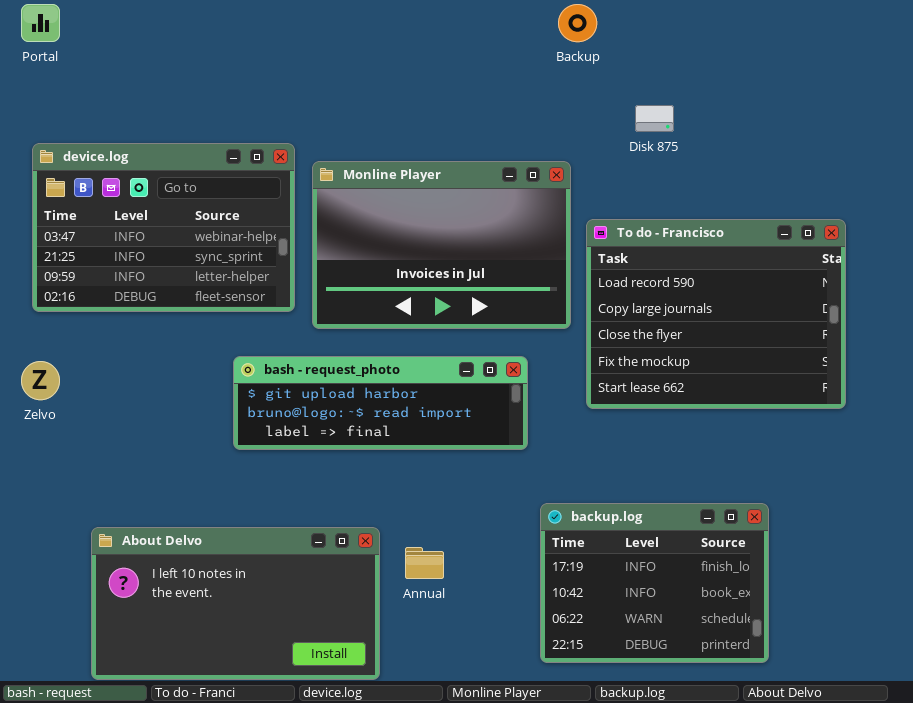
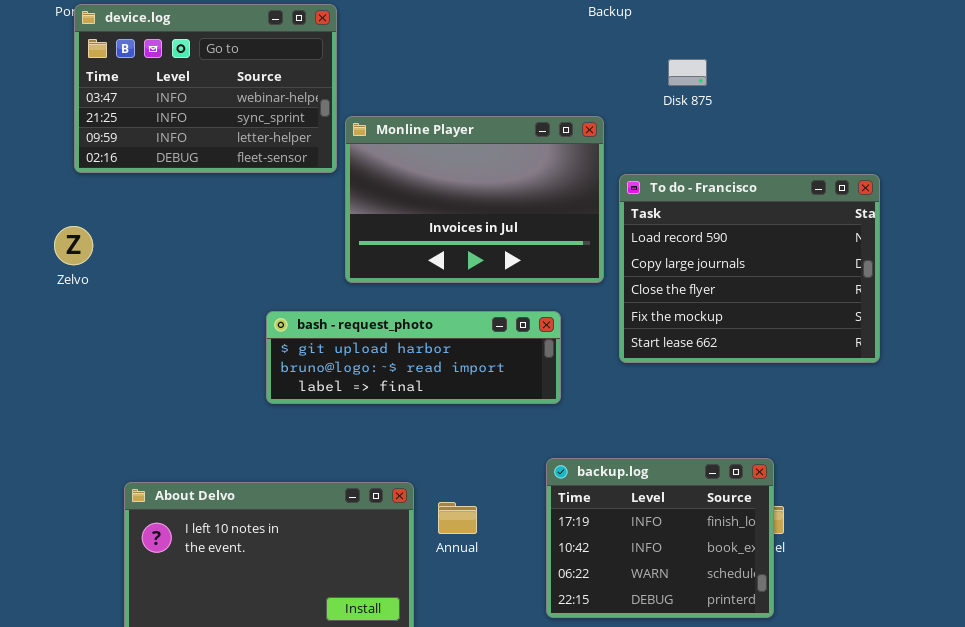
device.log: [32,143,295,312] -> [74,4,337,173], moved
Zelvo: [21,361,60,400] -> [54,226,93,265], moved
backup.log: [540,503,769,663] -> [546,458,774,618], moved

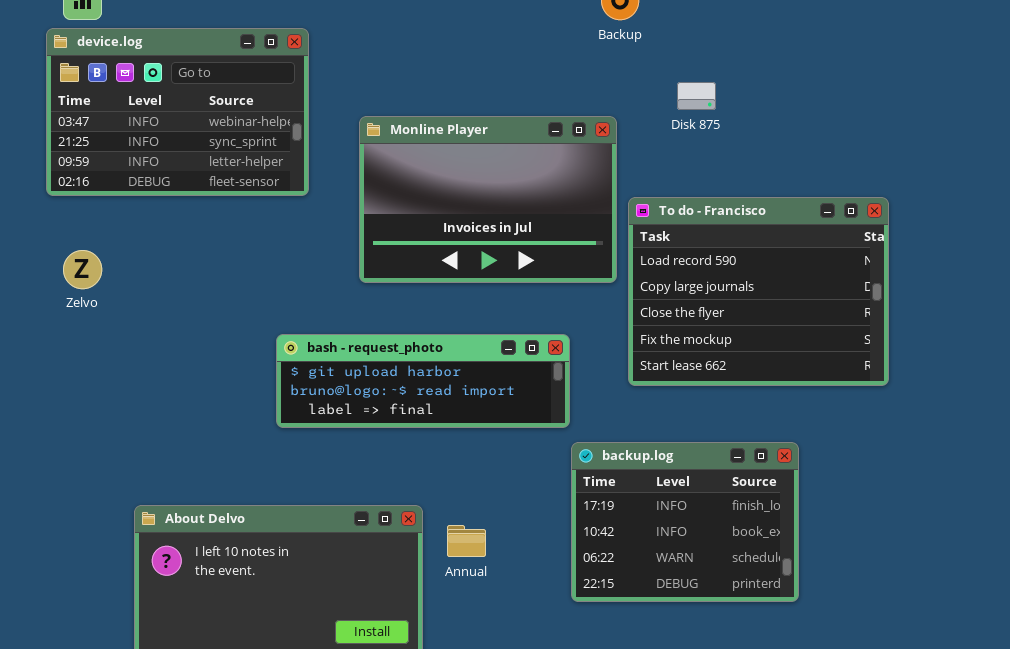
device.log: [74,4,337,173] -> [46,28,309,196], moved
Monline Player: [345,116,604,283] -> [359,116,617,283], moved
backup.log: [546,458,774,618] -> [571,442,799,602], moved

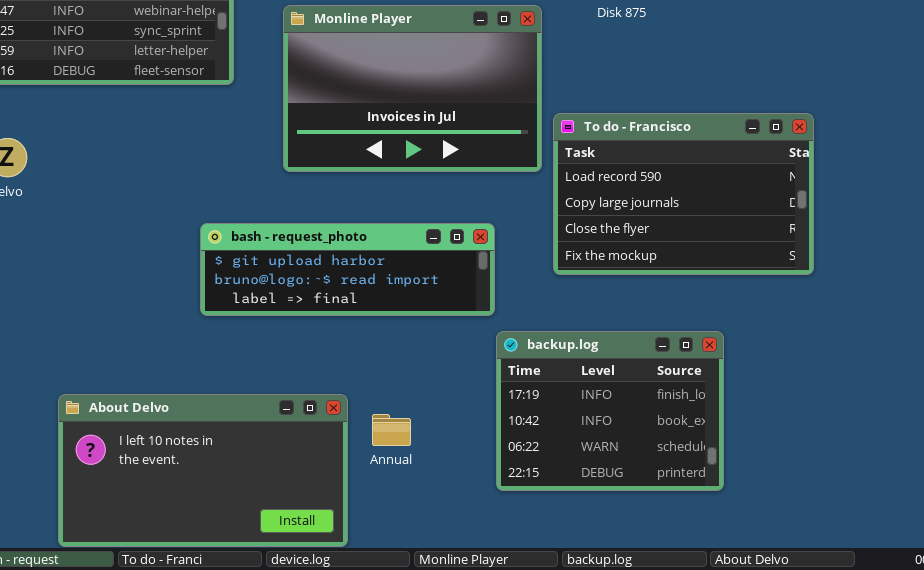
To do - Francisco: [628,197,889,386] -> [553,113,814,275], resized

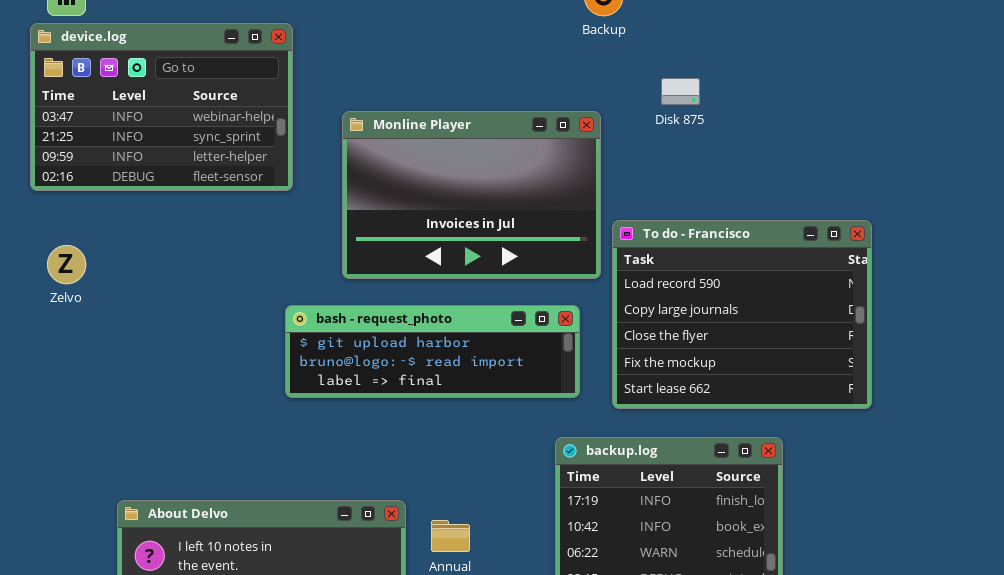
To do - Francisco: [553,113,814,275] -> [612,220,872,409], resized
bash - request_photo: [200,223,495,316] -> [285,305,580,398], moved

